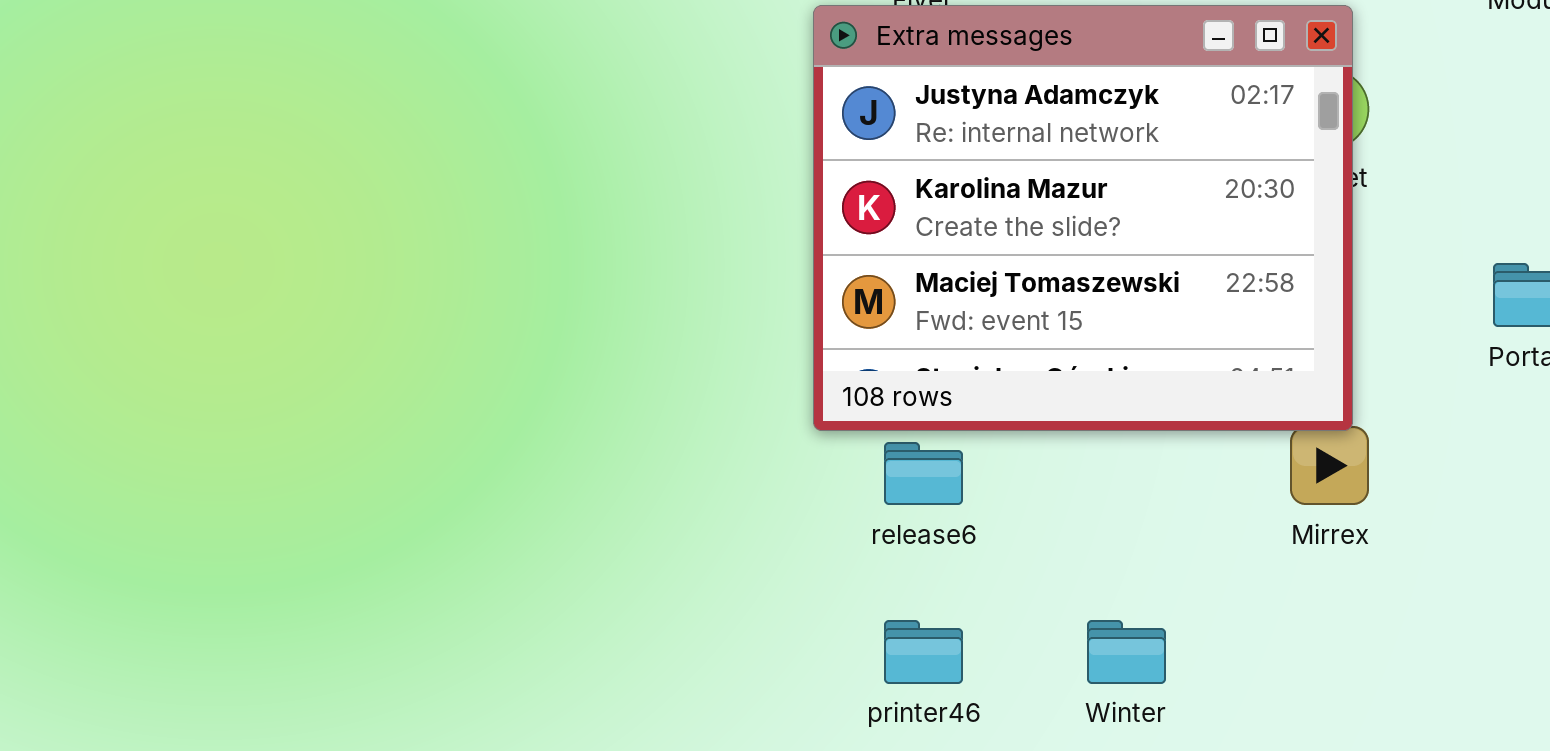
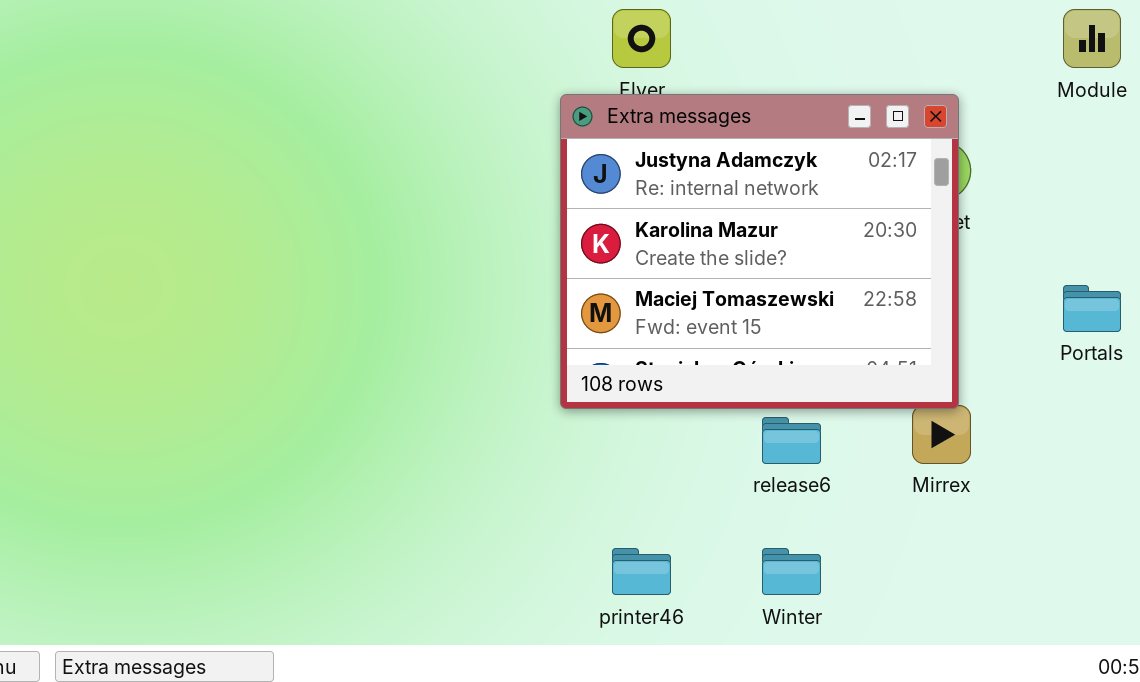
release6: [884,442,963,505] -> [762,417,821,464], moved

